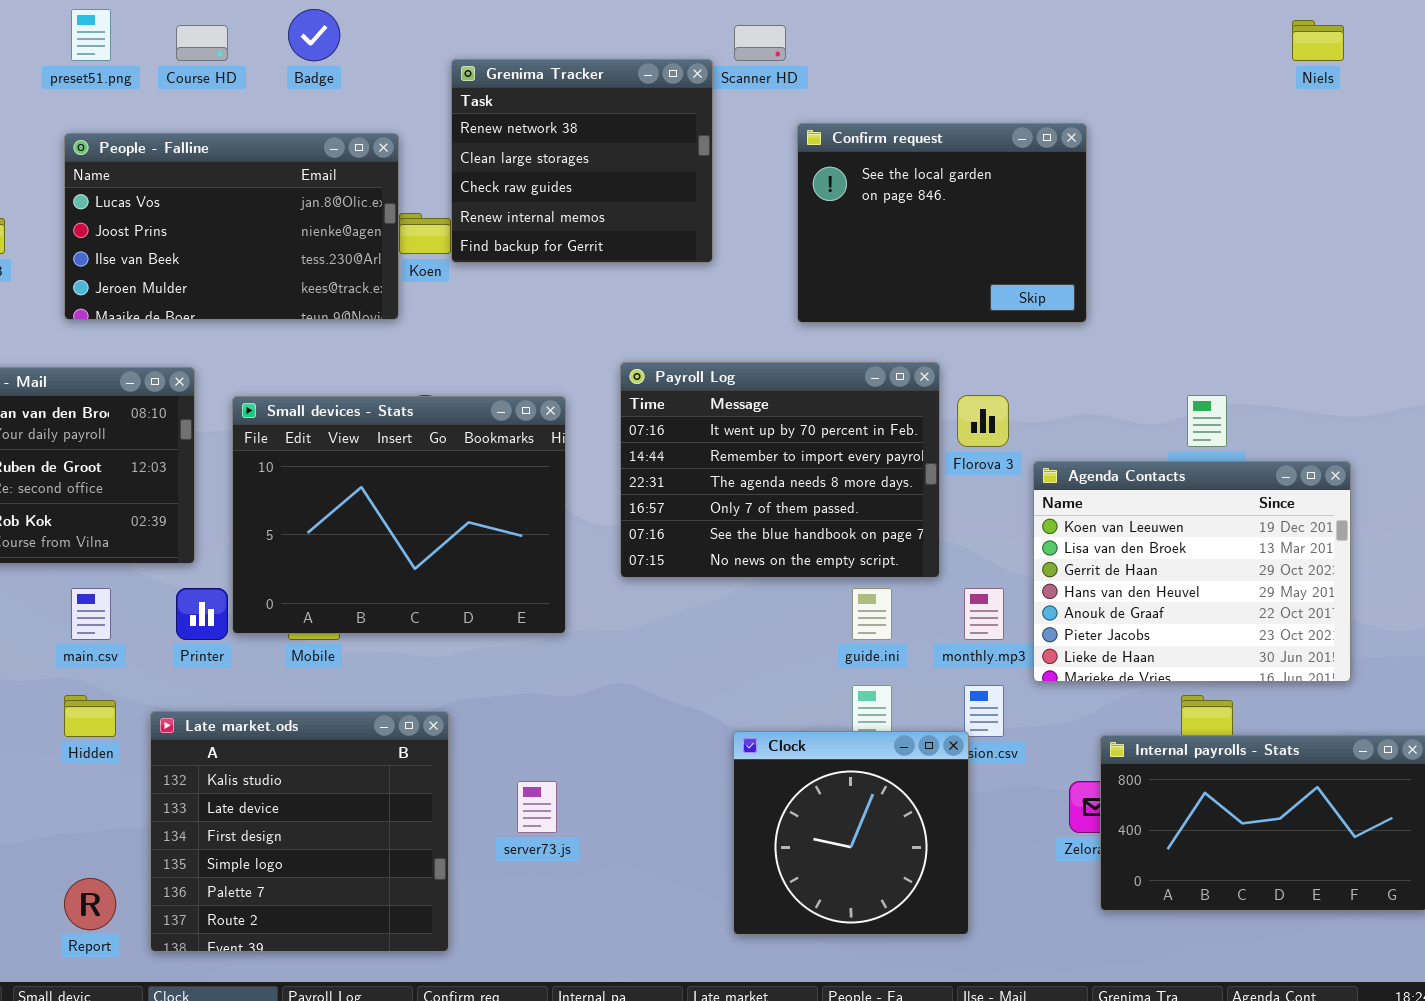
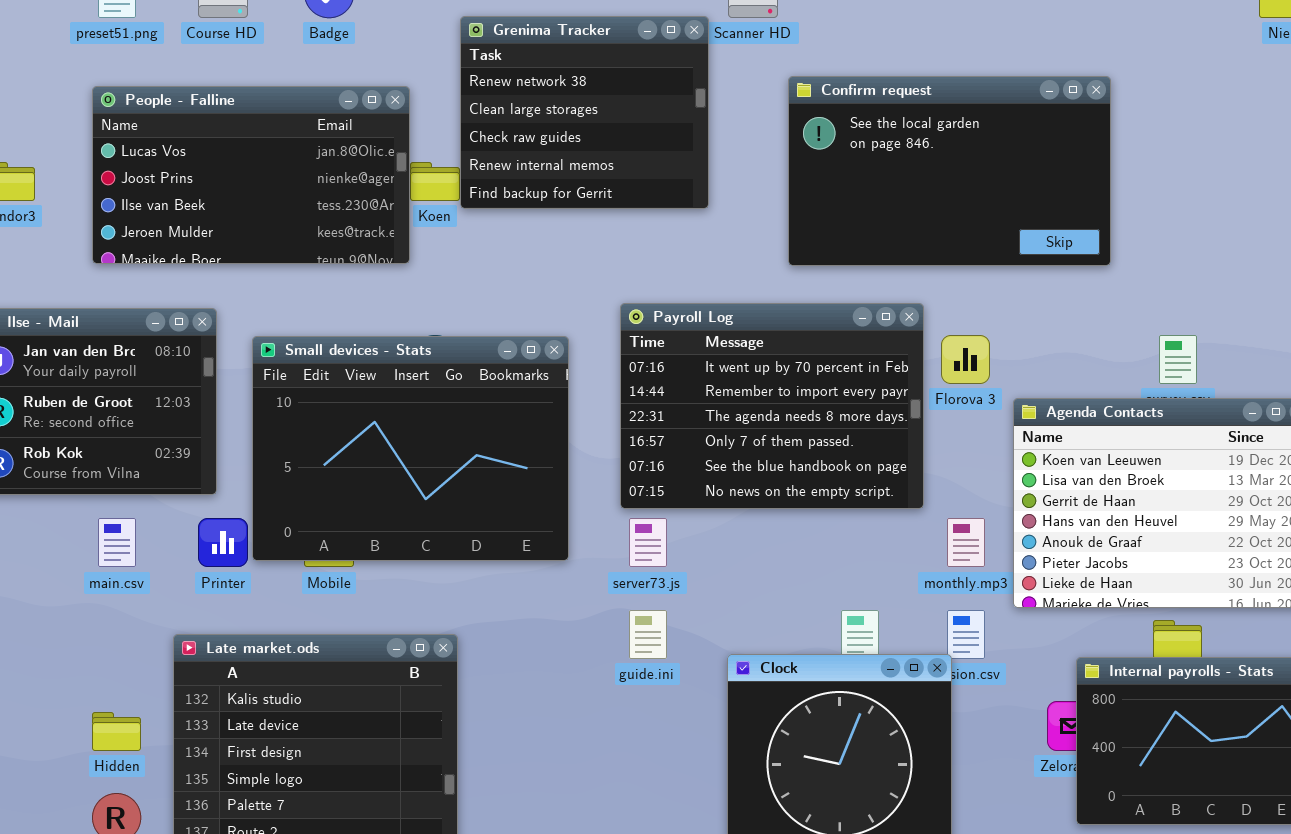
Confirm request: [797,123,1087,323] -> [788,76,1111,266], resized
guide.ini: [852,588,892,640] -> [629,610,667,659], moved
Hidden: [64,695,116,737] -> [92,712,141,751], moved
server73.js: [517,781,557,833] -> [629,518,667,567], moved

